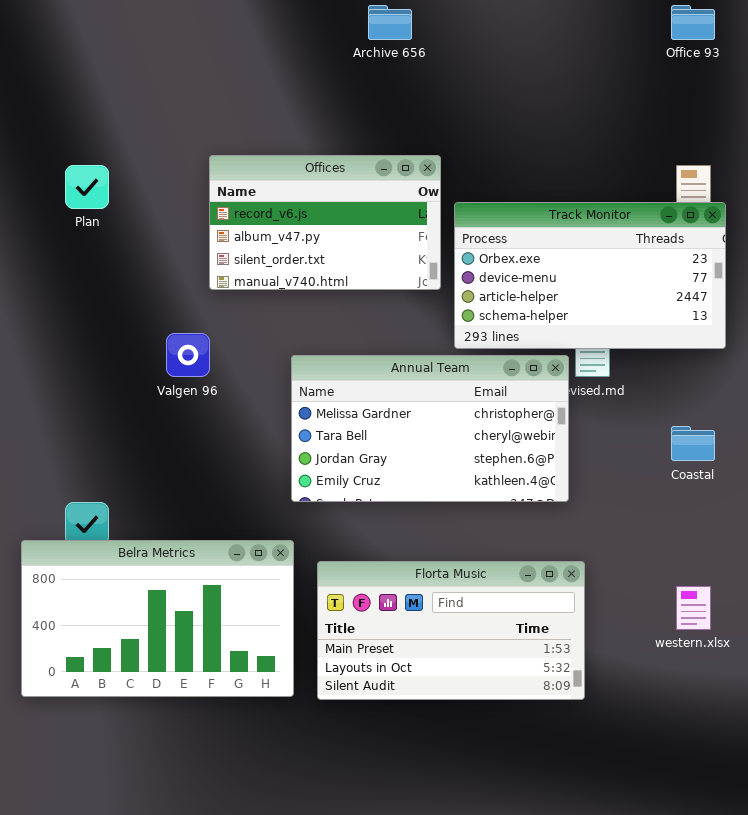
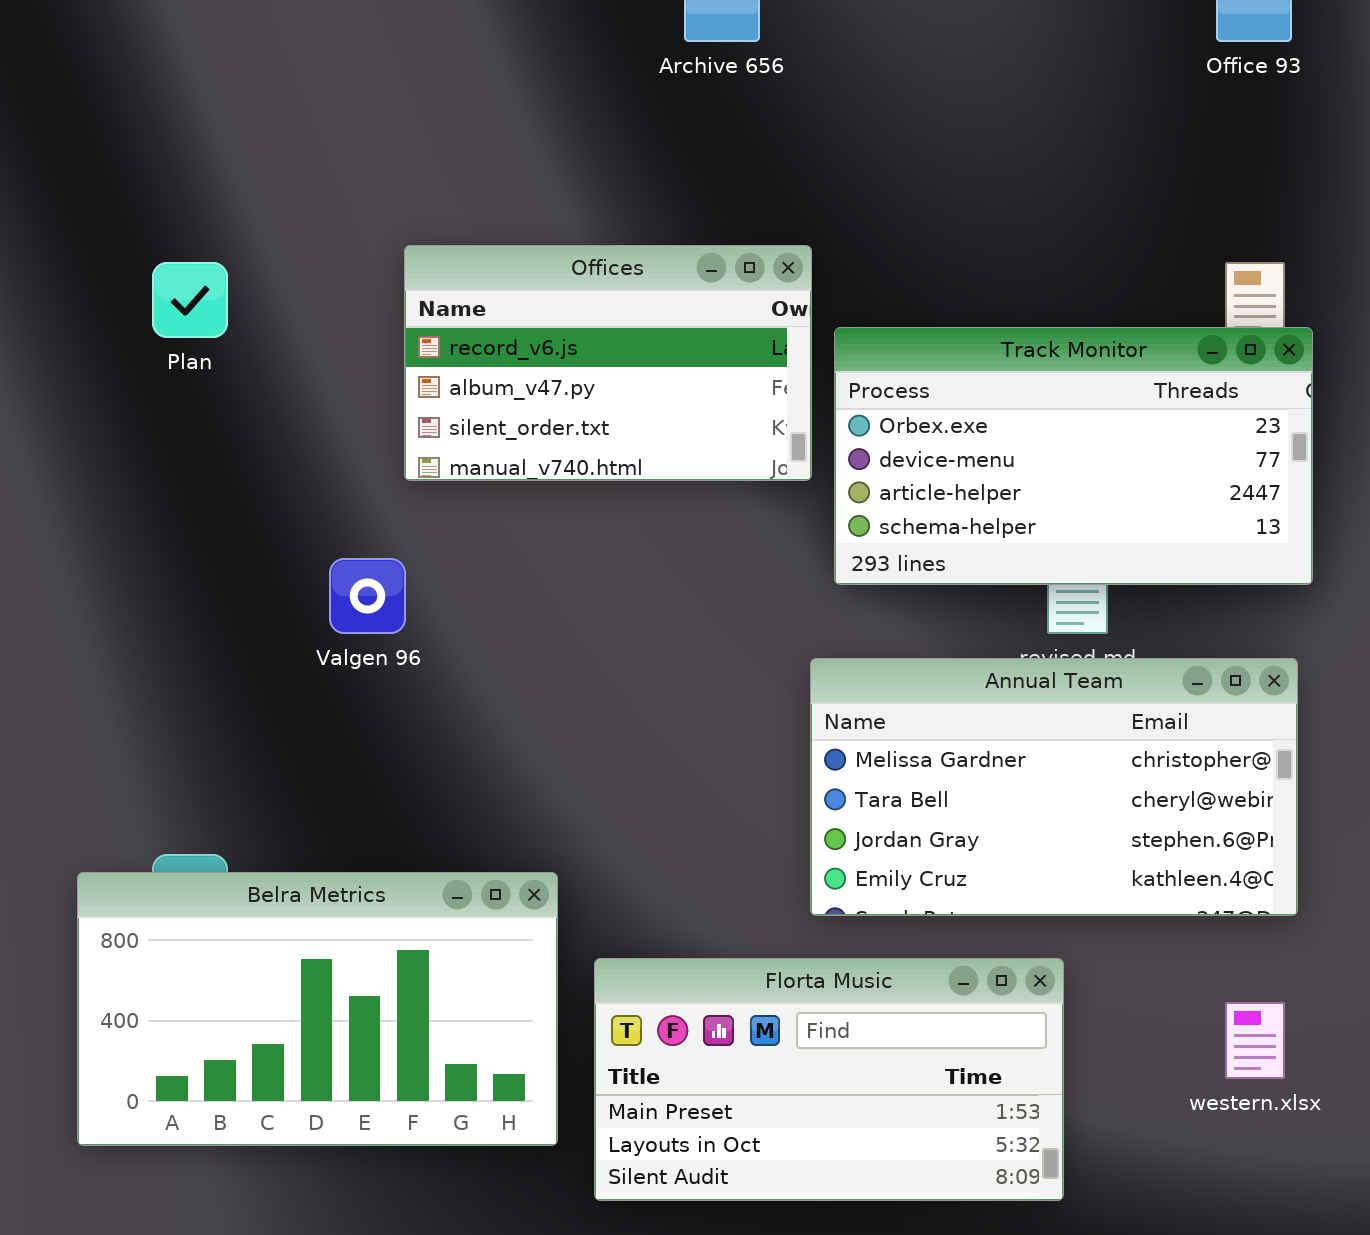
Annual Team: [291,355,569,502] -> [810,658,1298,916], moved
Belra Metrics: [21,540,294,697] -> [77,872,558,1146], moved

